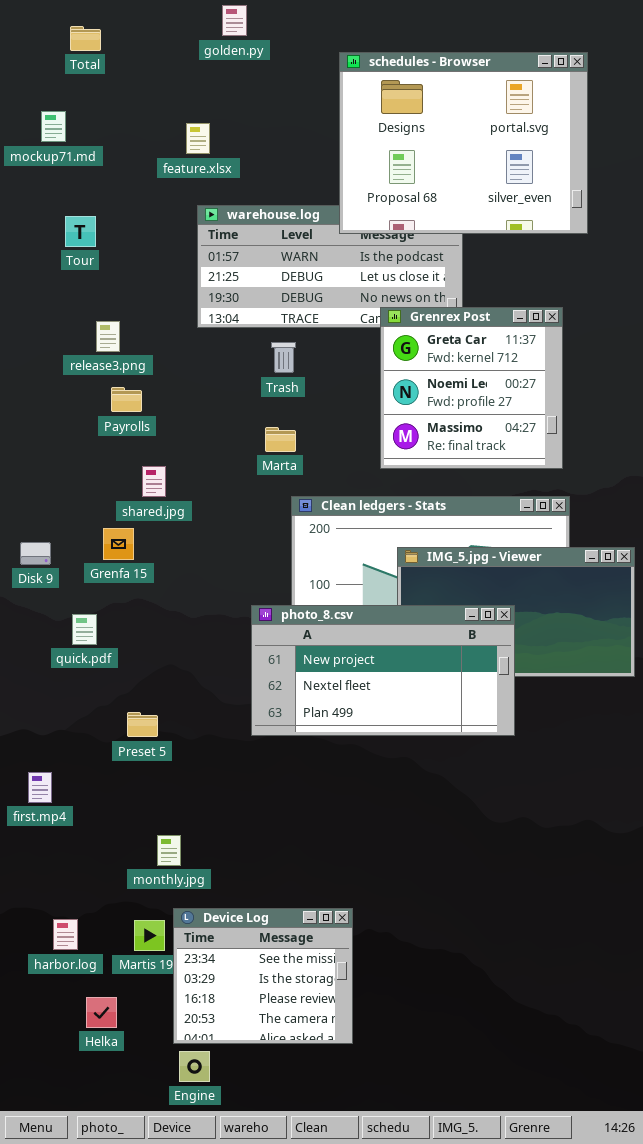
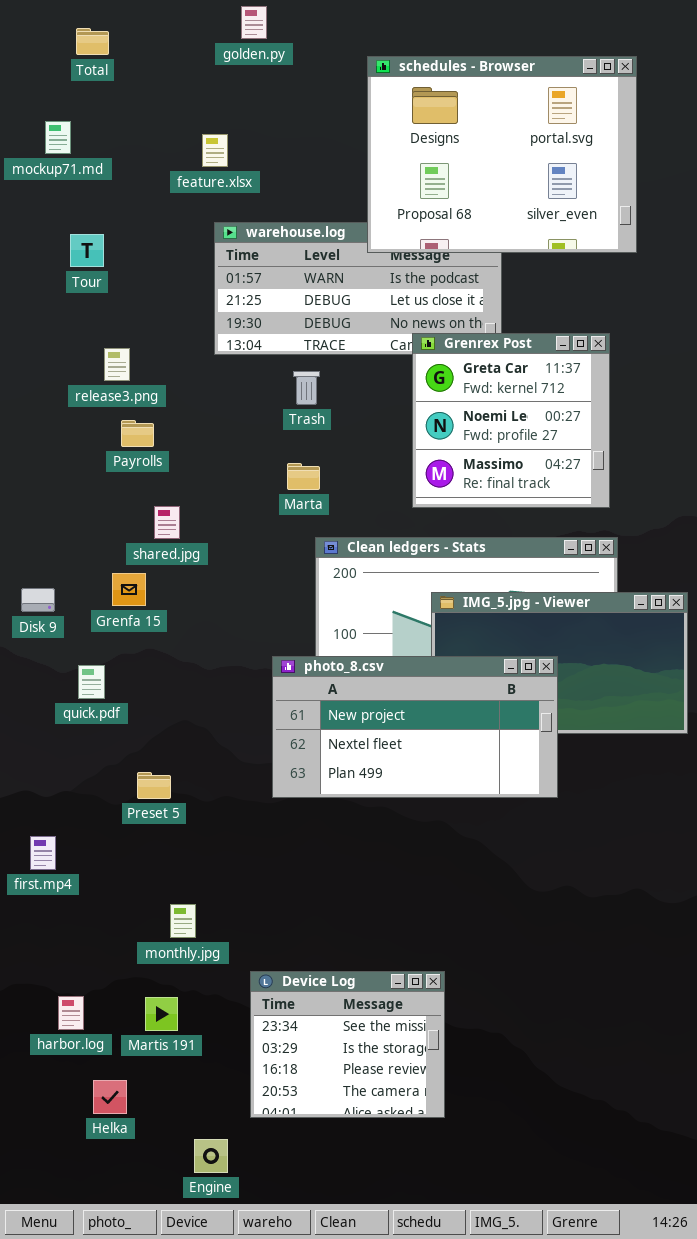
Device Log: [173,908,353,1044] -> [250,971,445,1118], moved

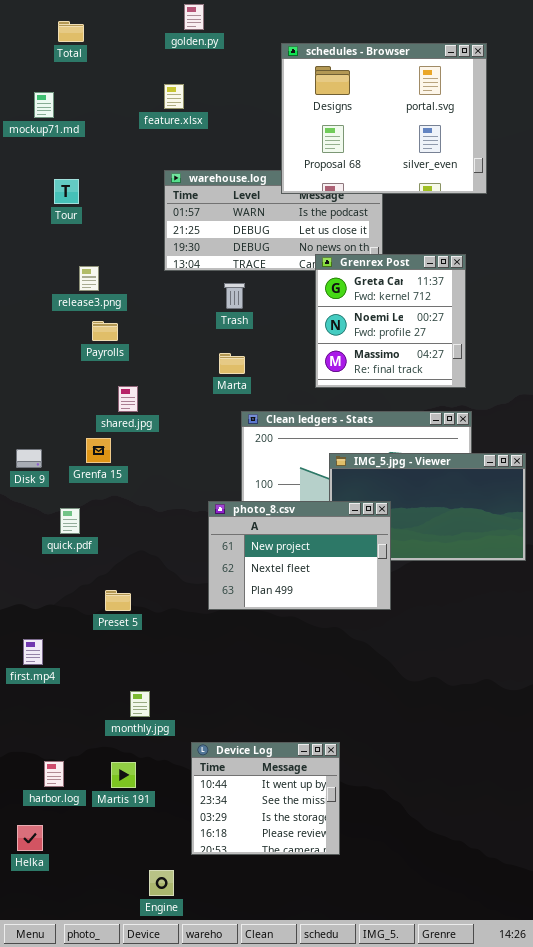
feature.xlsx: [202,134,228,167] -> [164,84,184,109], moved
photo_8.csv: [272,656,558,798] -> [208,501,391,610], resized
Device Log: [250,971,445,1118] -> [191,742,340,855], scrolled up 1 row
Helka: [93,1080,127,1114] -> [17,825,43,851], moved

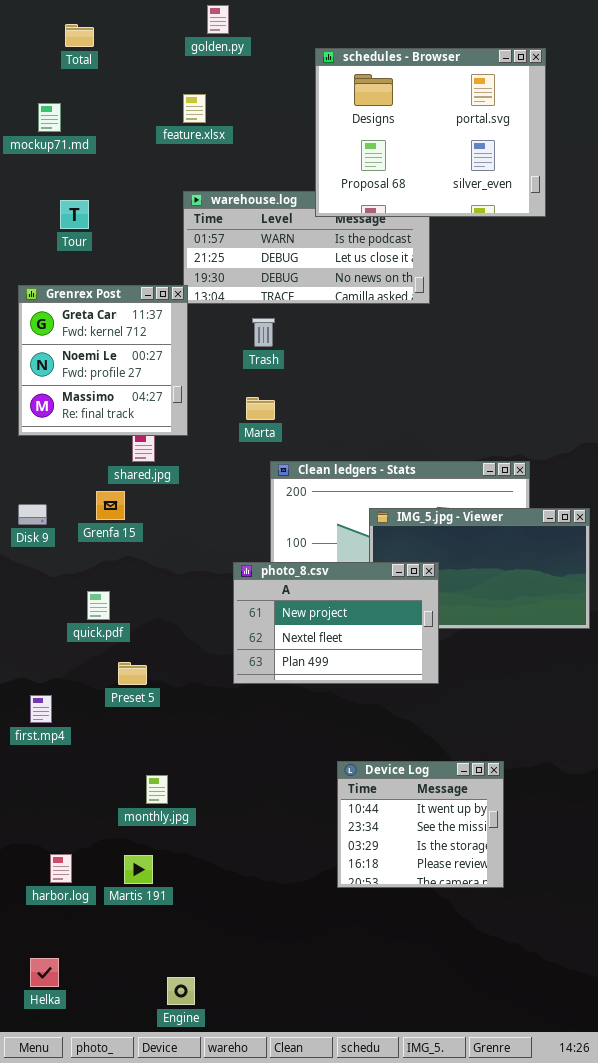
Grenrex Post: [315,254,466,388] -> [18,285,188,436], moved
quick.pdf: [60,508,80,534] -> [87,591,110,620], moved
first.mp4: [23,639,43,665] -> [30,695,52,723], moved
Device Log: [191,742,340,855] -> [337,761,504,888], moved
Helka: [17,825,43,851] -> [30,958,59,987], moved

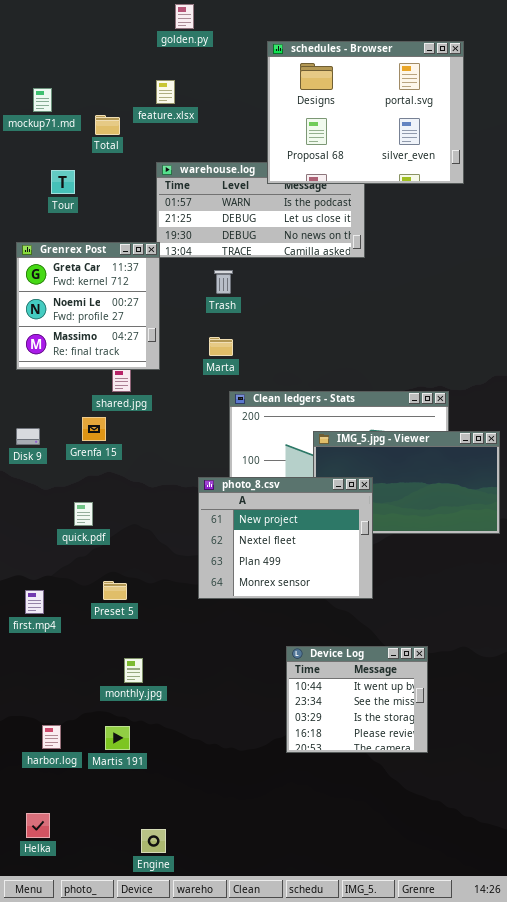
Total: [65,24,94,47] -> [95,115,120,135], moved
photo_8.csv: [233,562,439,684] -> [198,477,373,599], resized
Preset 5: [118,662,147,685] -> [103,581,127,600], moved

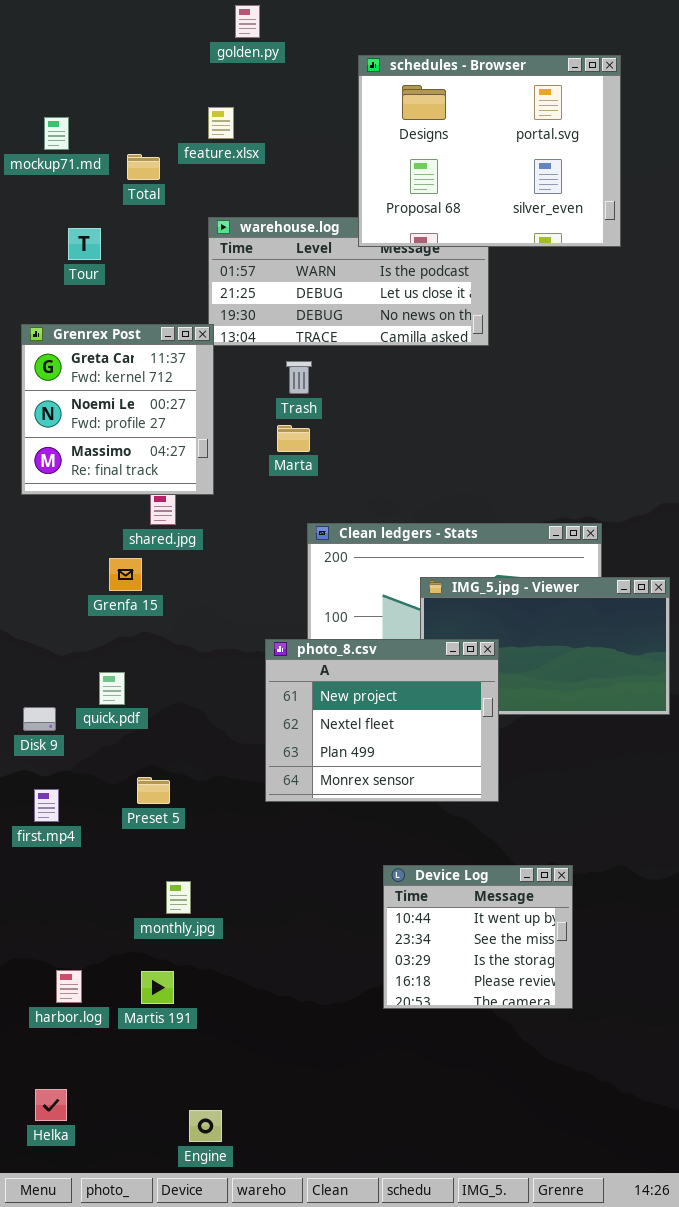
Marta: [209,337,233,356] -> [277,425,310,452], moved
Disk 9: [16,428,40,445] -> [23,707,56,731], moved

